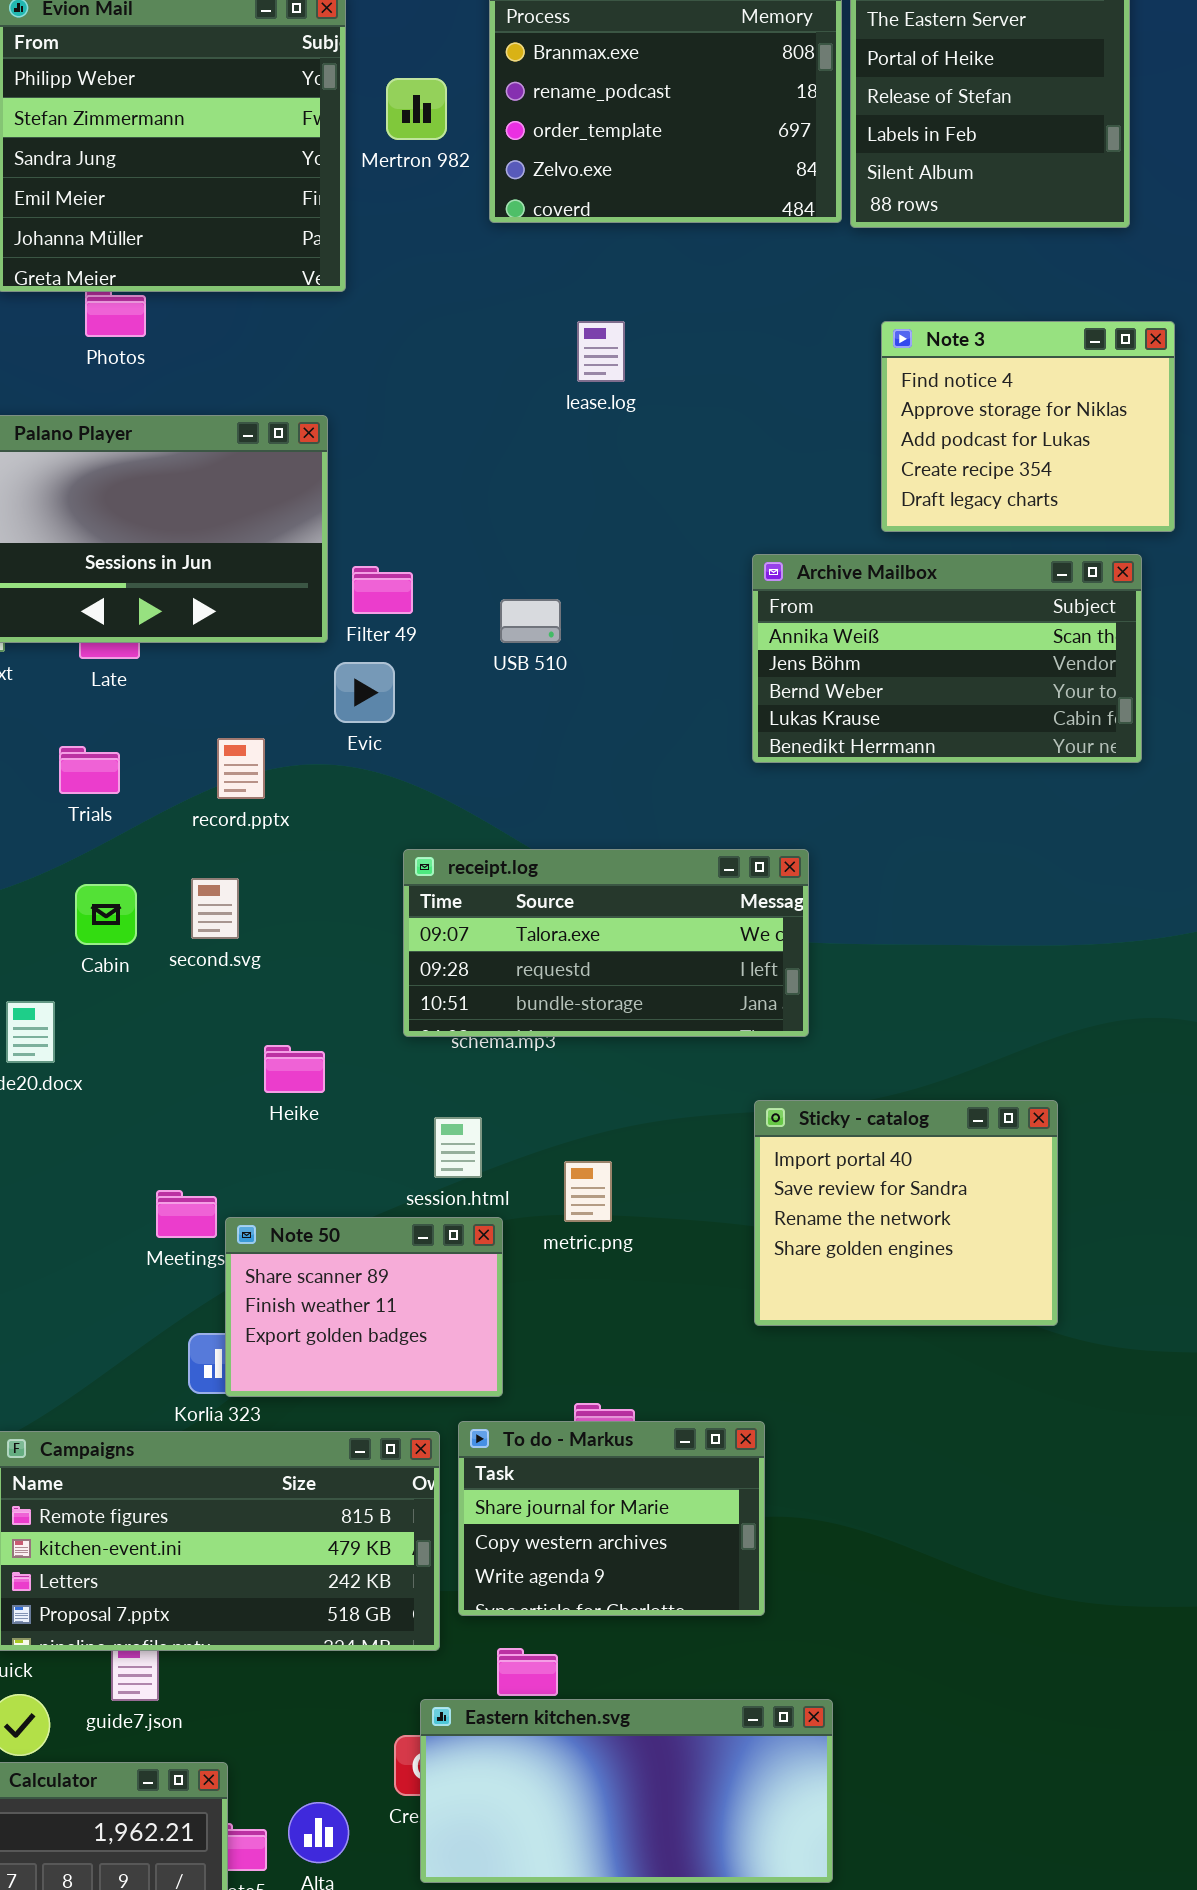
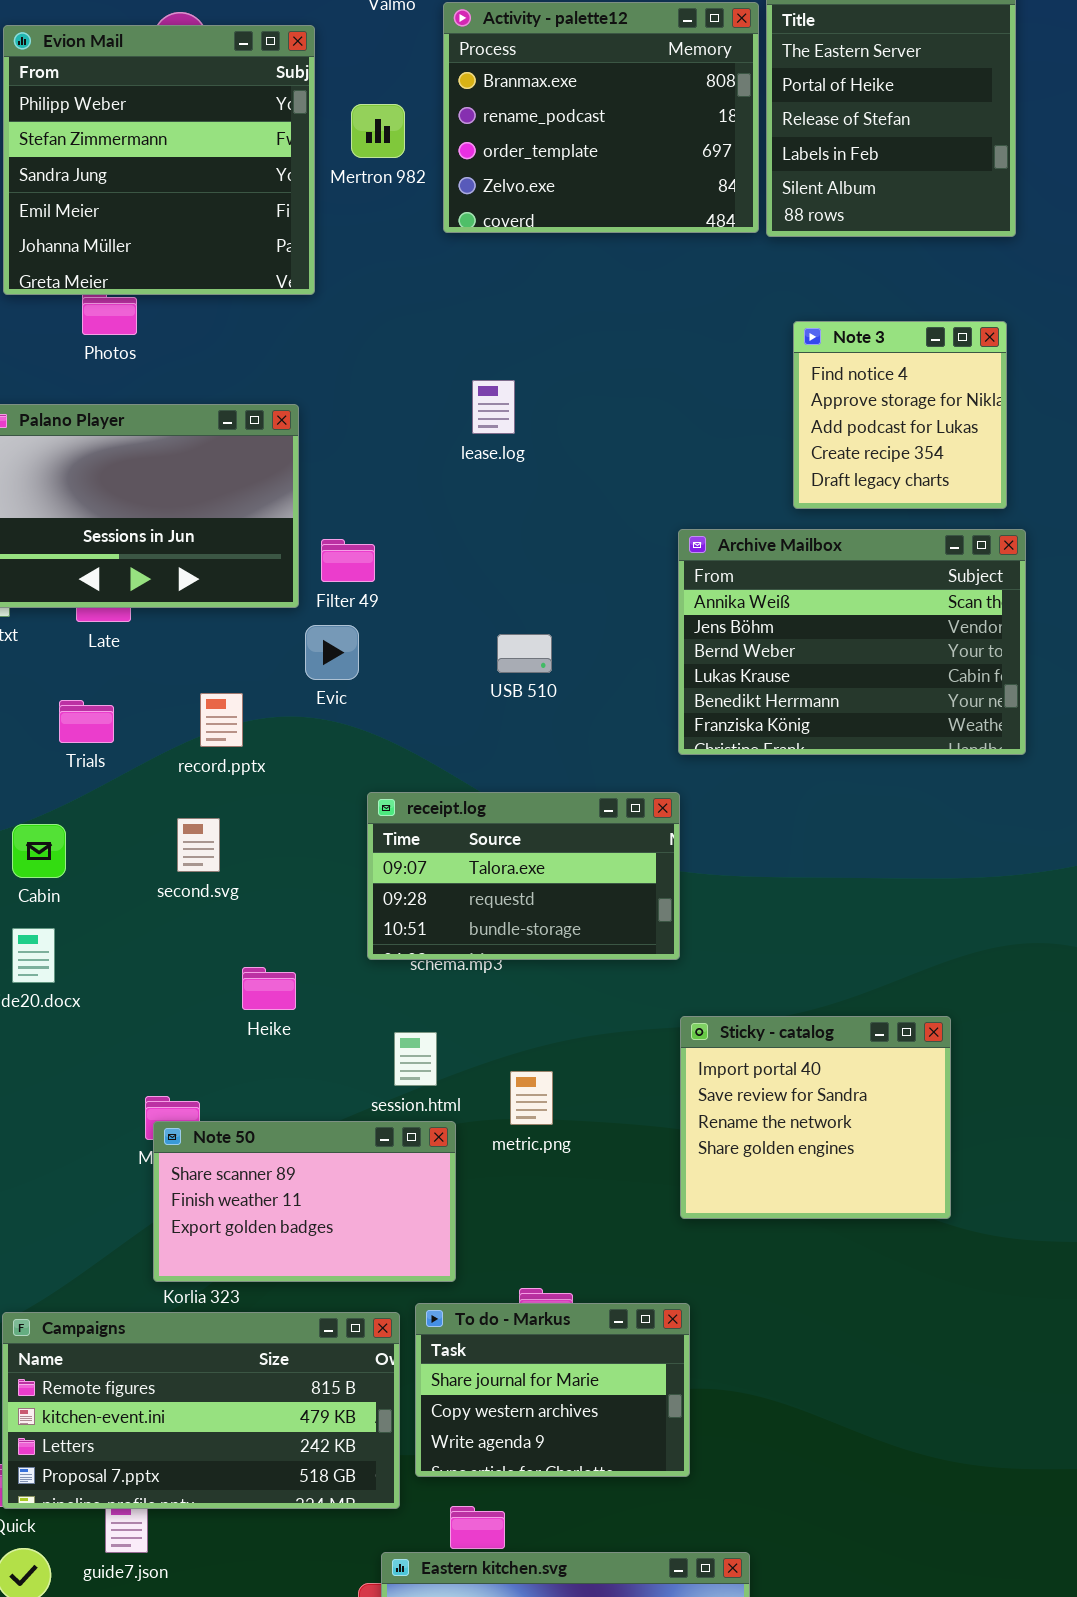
lease.log: [577,321,625,382] -> [472,380,515,434], moved
Note 3: [881,321,1175,532] -> [793,321,1007,509], resized
Archive Mailbox: [752,554,1142,763] -> [678,529,1026,755], resized
USB 510: [500,599,561,643] -> [497,634,552,673], moved
receipt.log: [403,849,809,1037] -> [367,792,680,960], resized
Cabin: [75,884,137,945] -> [12,824,66,878], moved
Note 50: [225,1217,503,1397] -> [153,1121,456,1282], resized

